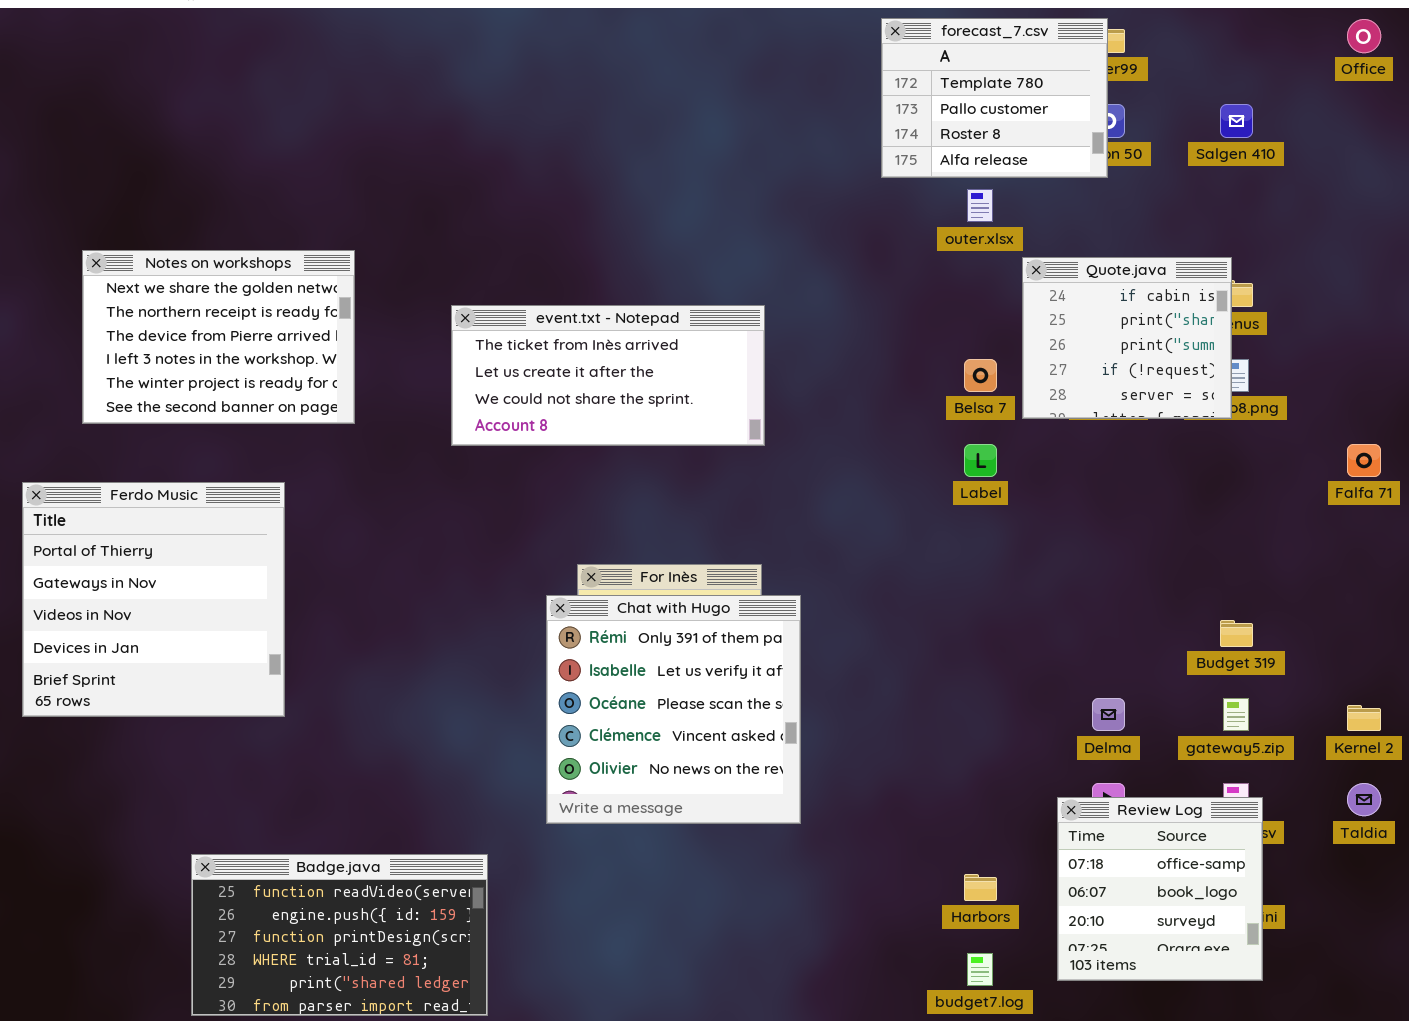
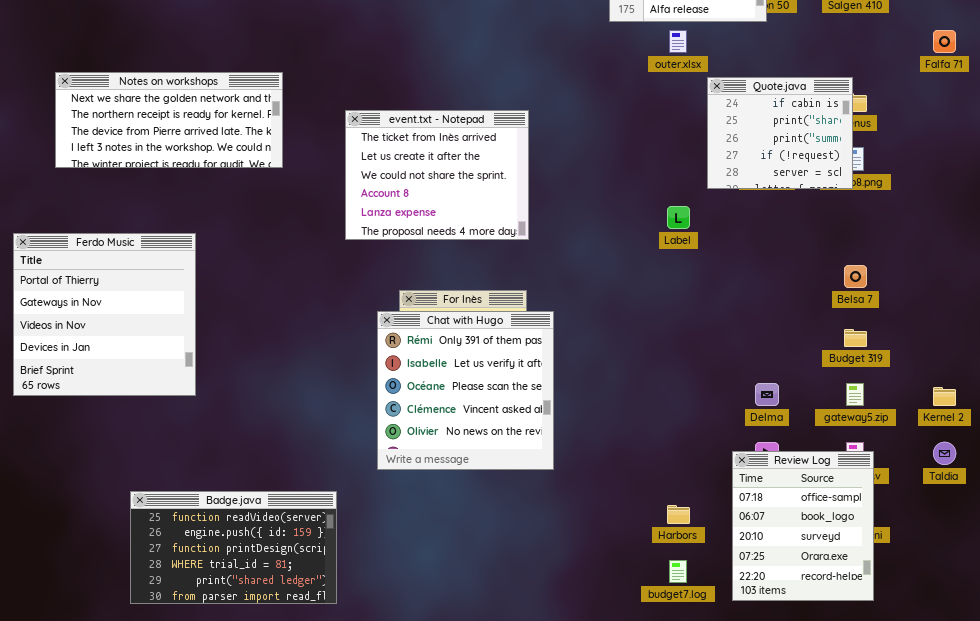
Notes on workshops: [82,250,355,424] -> [55,72,283,168], resized
event.txt - Notepad: [451,305,765,446] -> [345,110,529,240], resized
Belsa 7: [964,359,997,392] -> [844,265,867,288], moved
Falfa 71: [1347,444,1381,477] -> [933,30,956,53], moved
Review Log: [1057,797,1263,981] -> [732,451,874,601], resized

